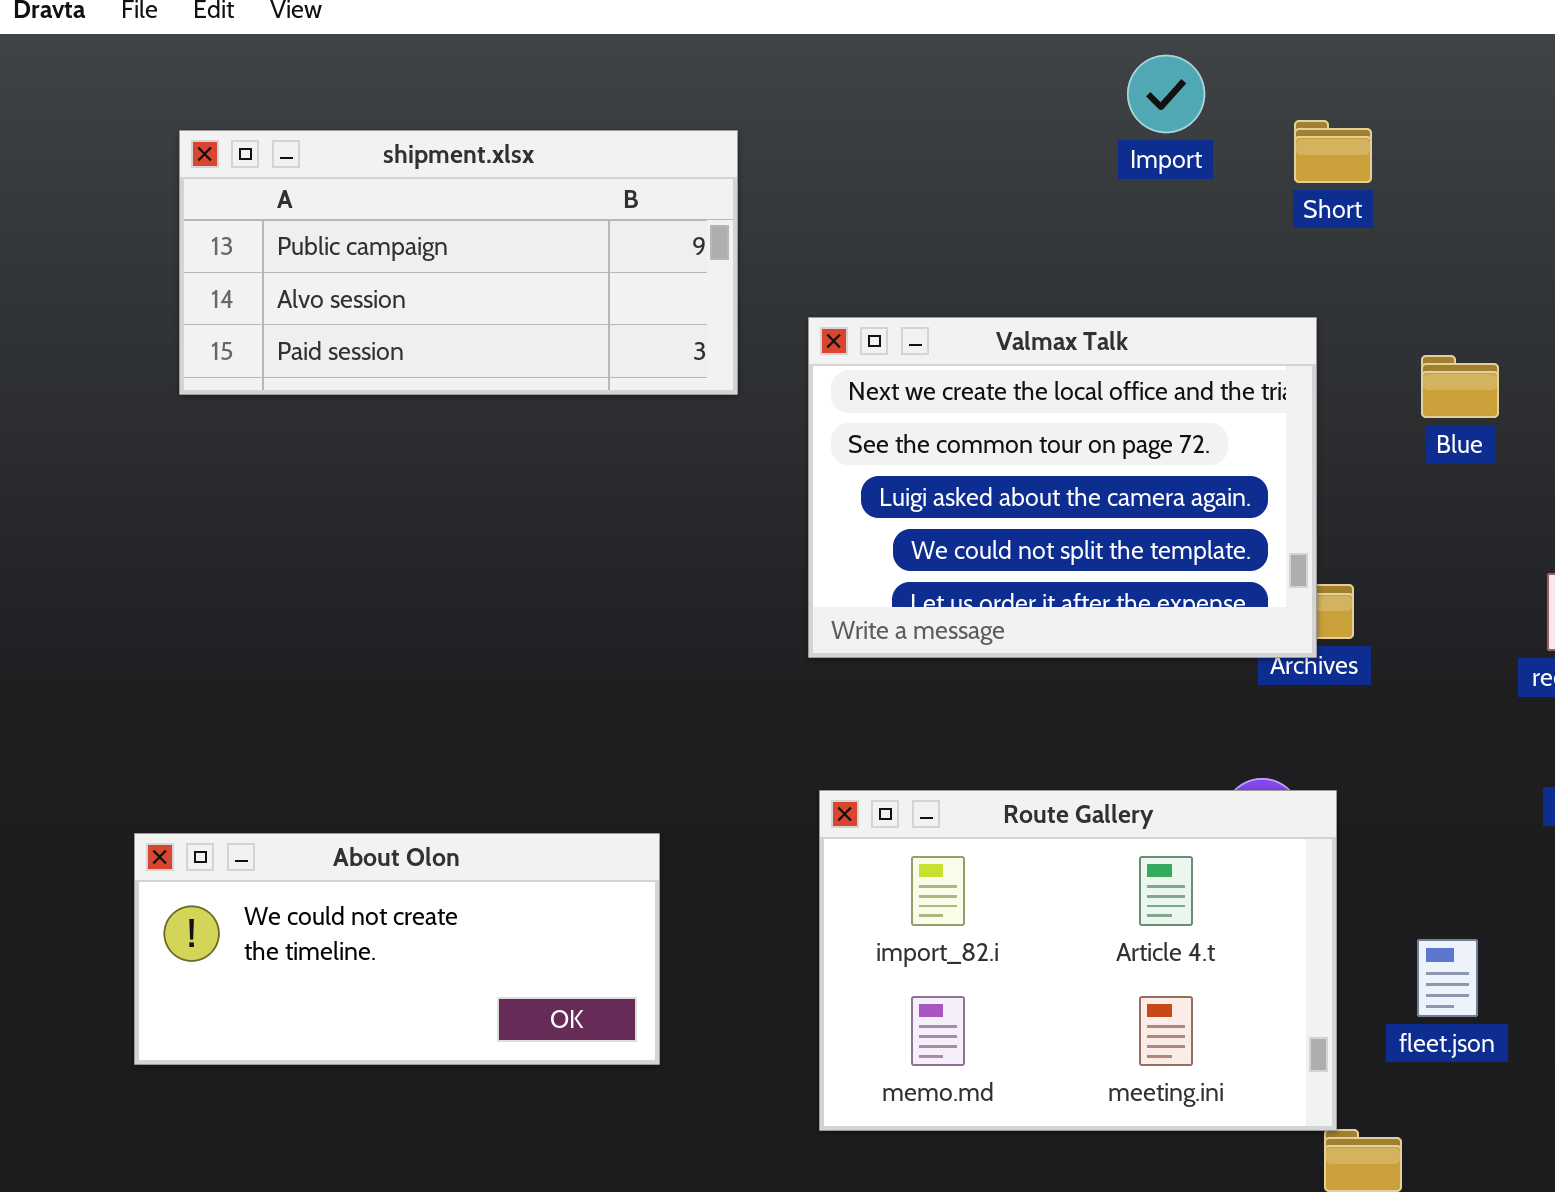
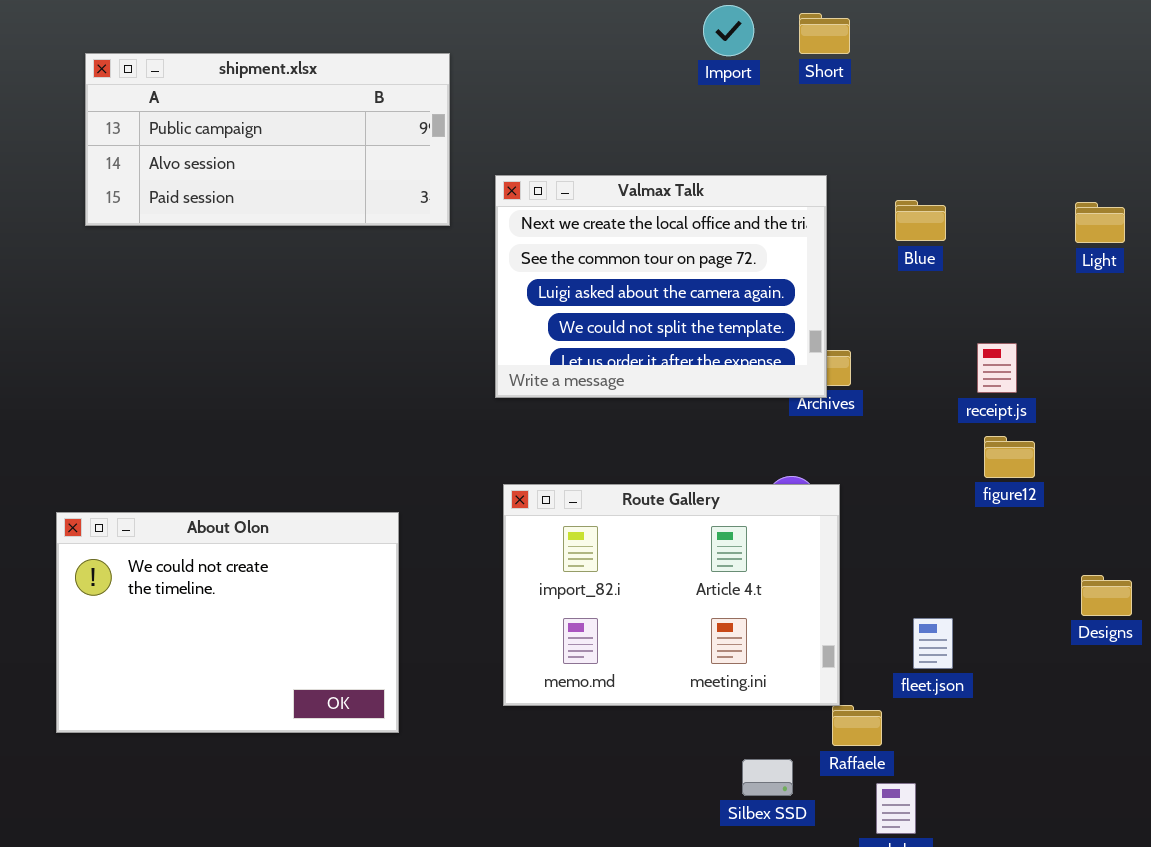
Short: [1294,120,1372,183] -> [799,13,850,54], moved
About Olon: [134,833,660,1065] -> [56,512,399,733], resized
fleet.json: [1417,939,1478,1017] -> [913,618,953,669], moved

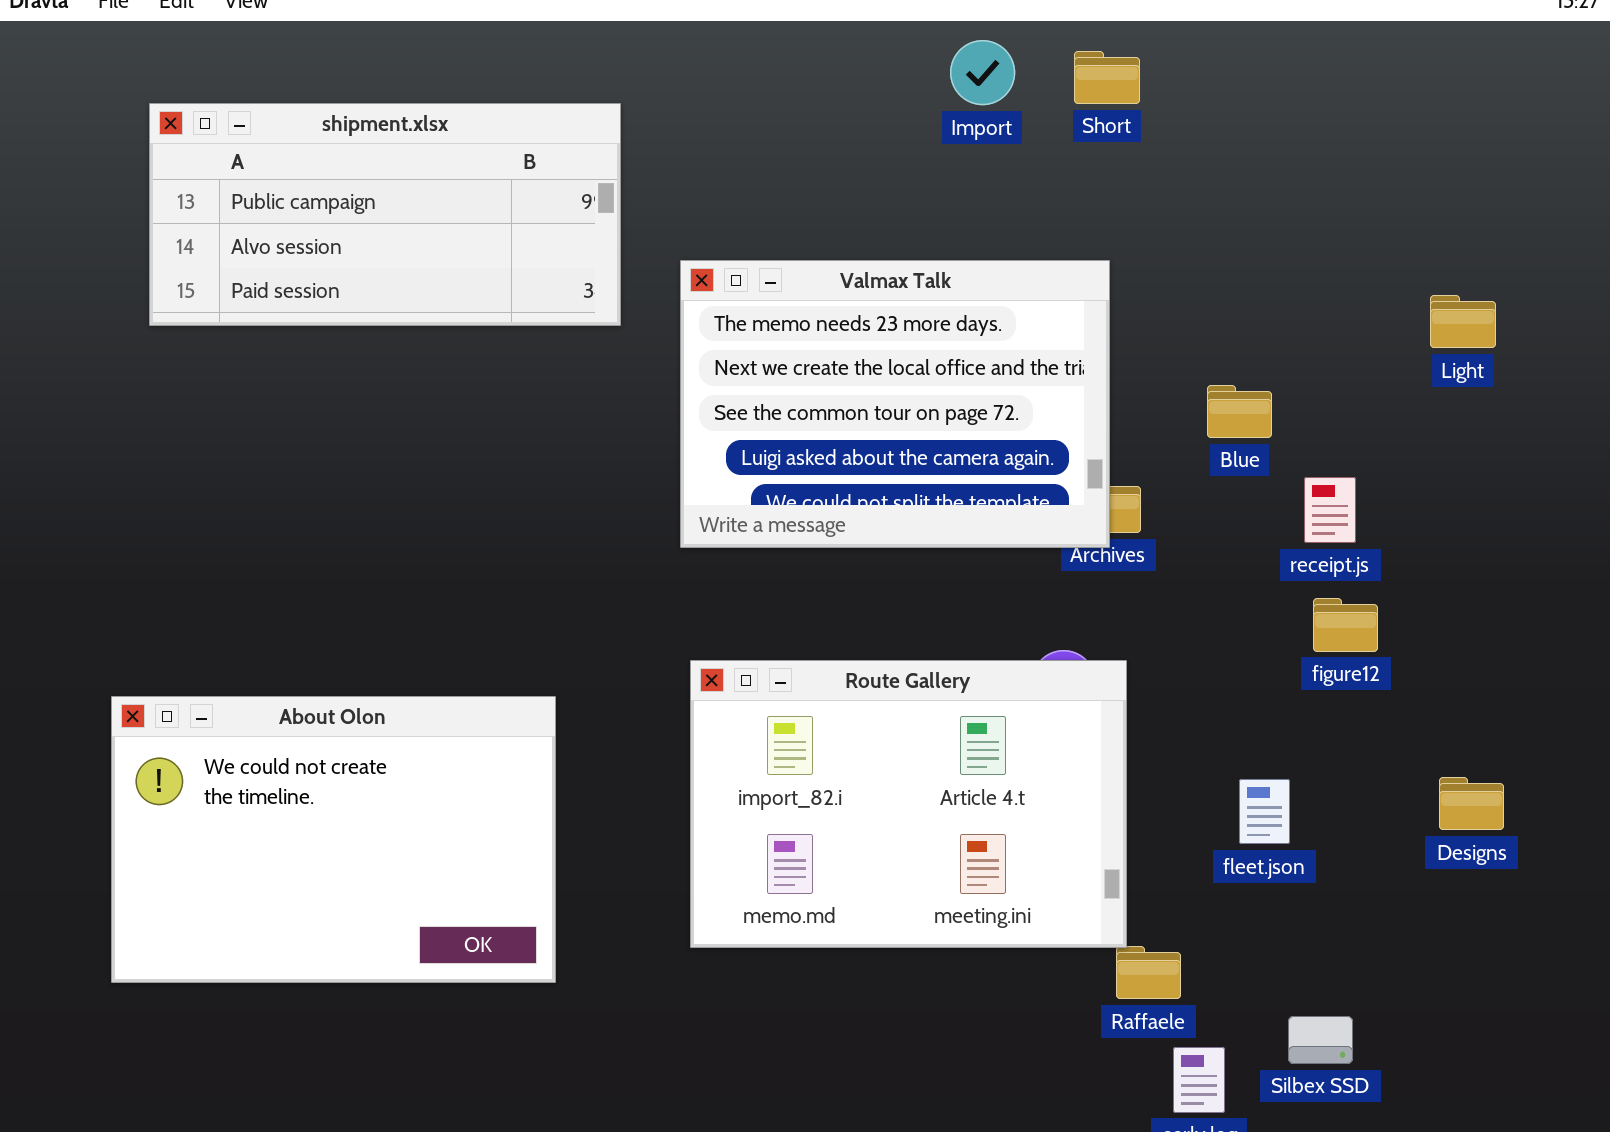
Valmax Talk: [495,175,827,398] -> [680,260,1110,548], scrolled up 1 row
Blue: [895,200,946,241] -> [1207,385,1272,438], moved
fleet.json: [913,618,953,669] -> [1239,779,1290,844], moved
Silbex SSD: [742,759,793,796] -> [1288,1016,1353,1064], moved

